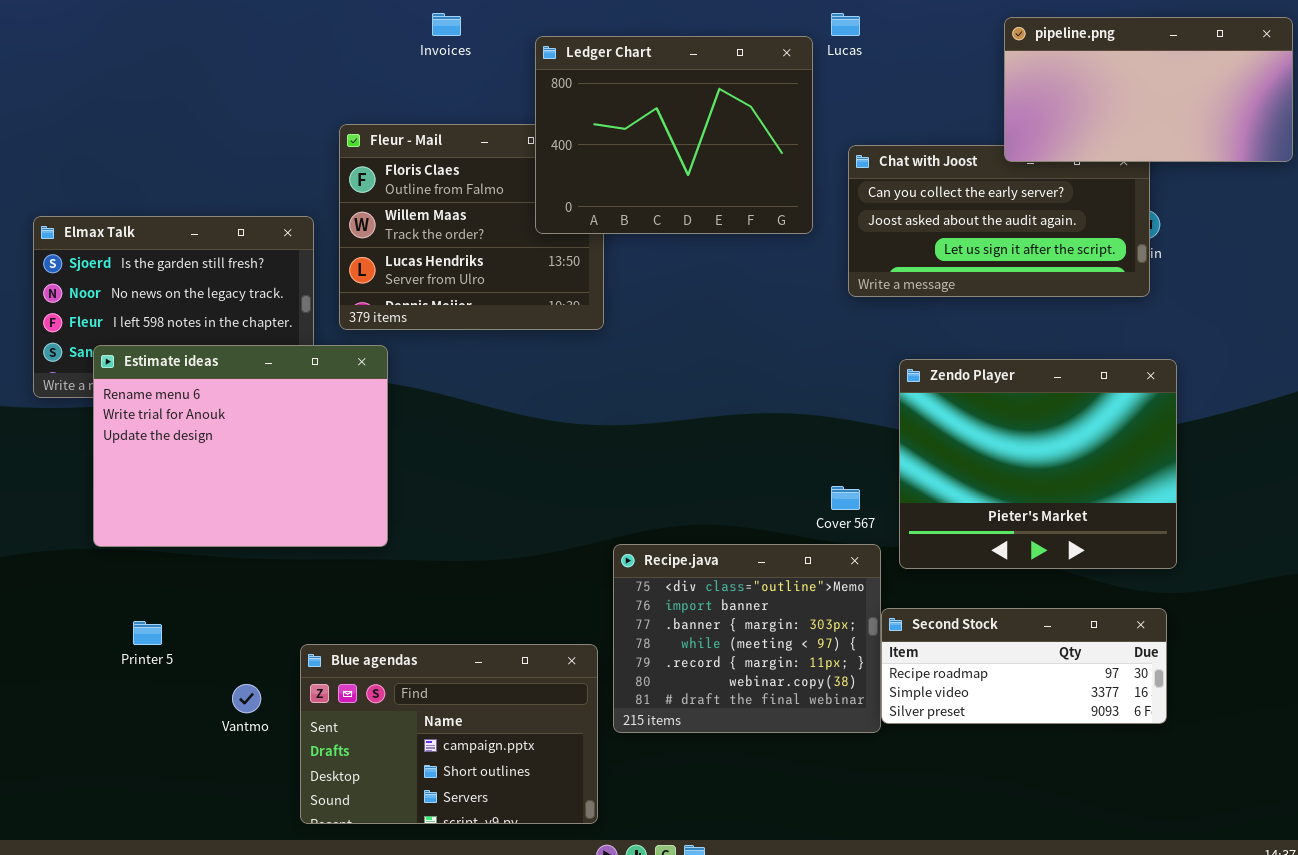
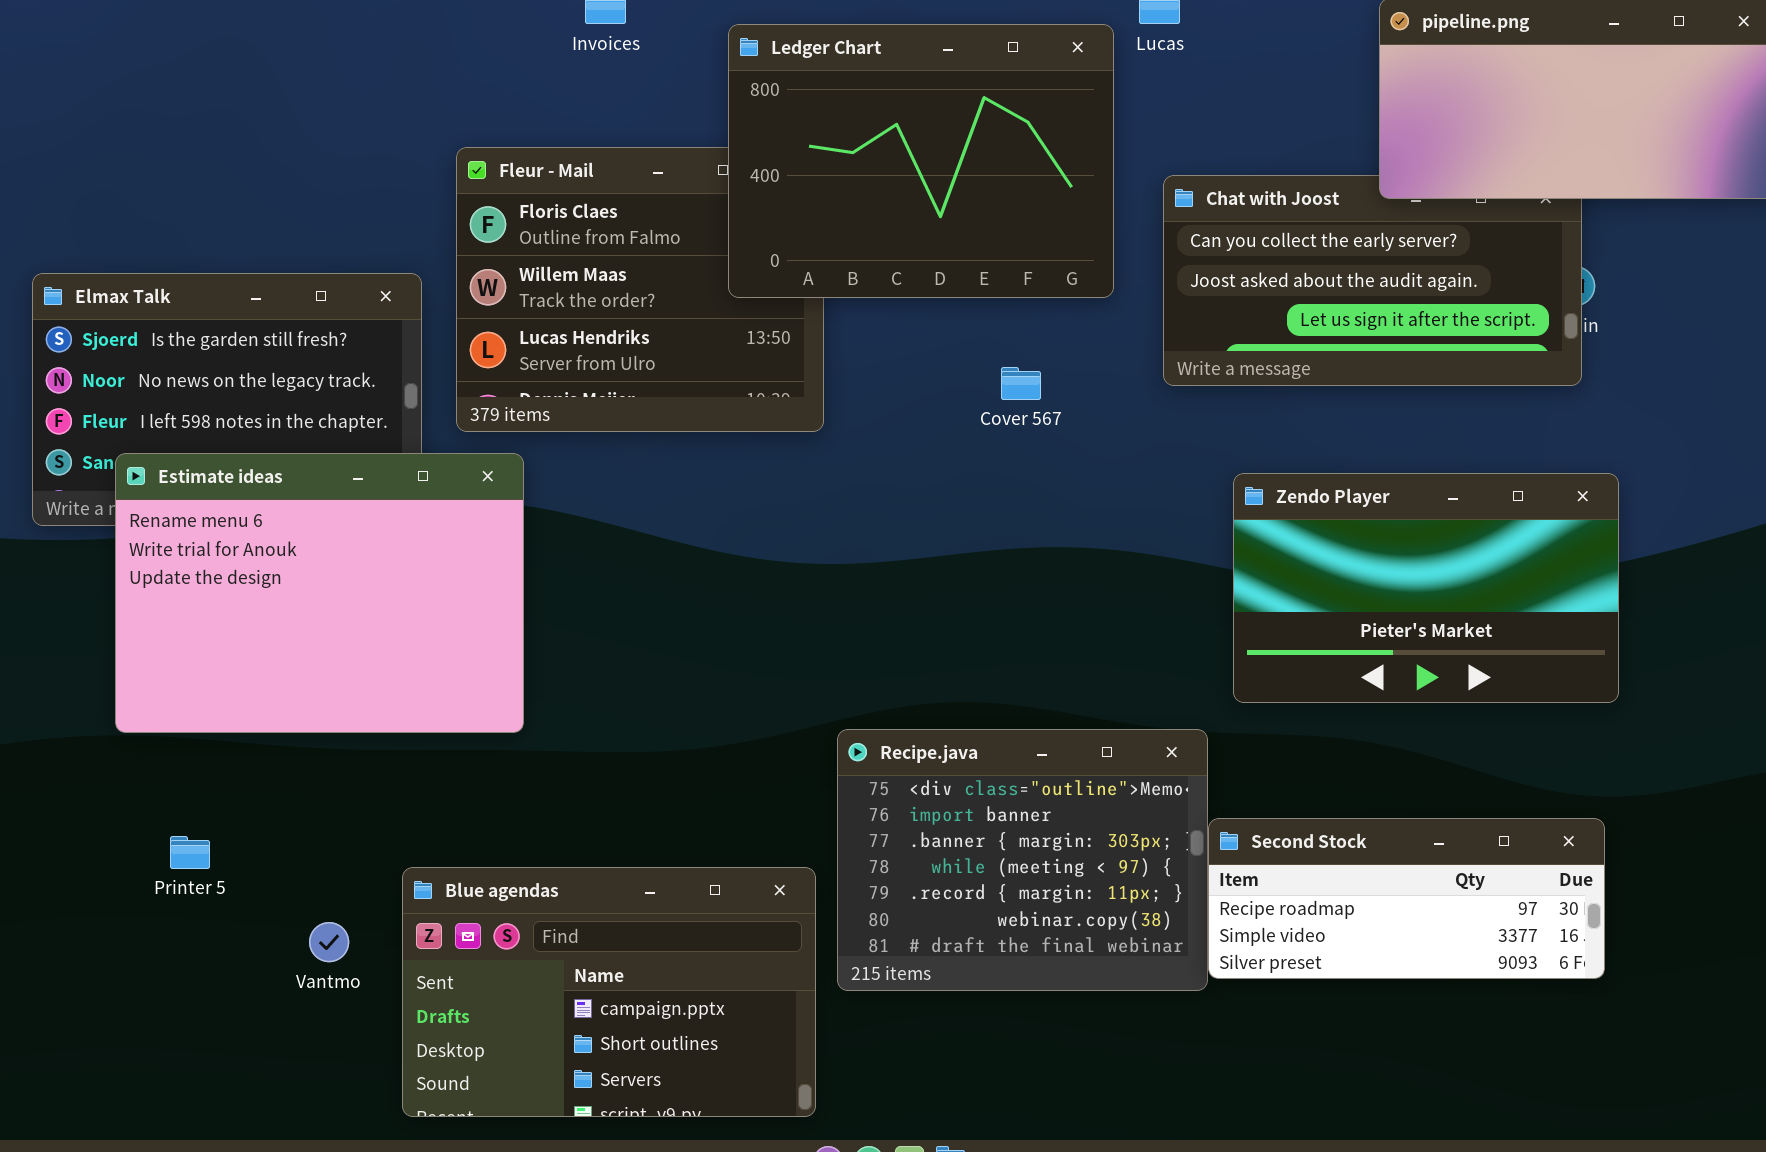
Zendo Player: [899,359,1177,569] -> [1233,473,1619,703], resized
Cover 567: [831,486,860,510] -> [1001,367,1041,400], moved

